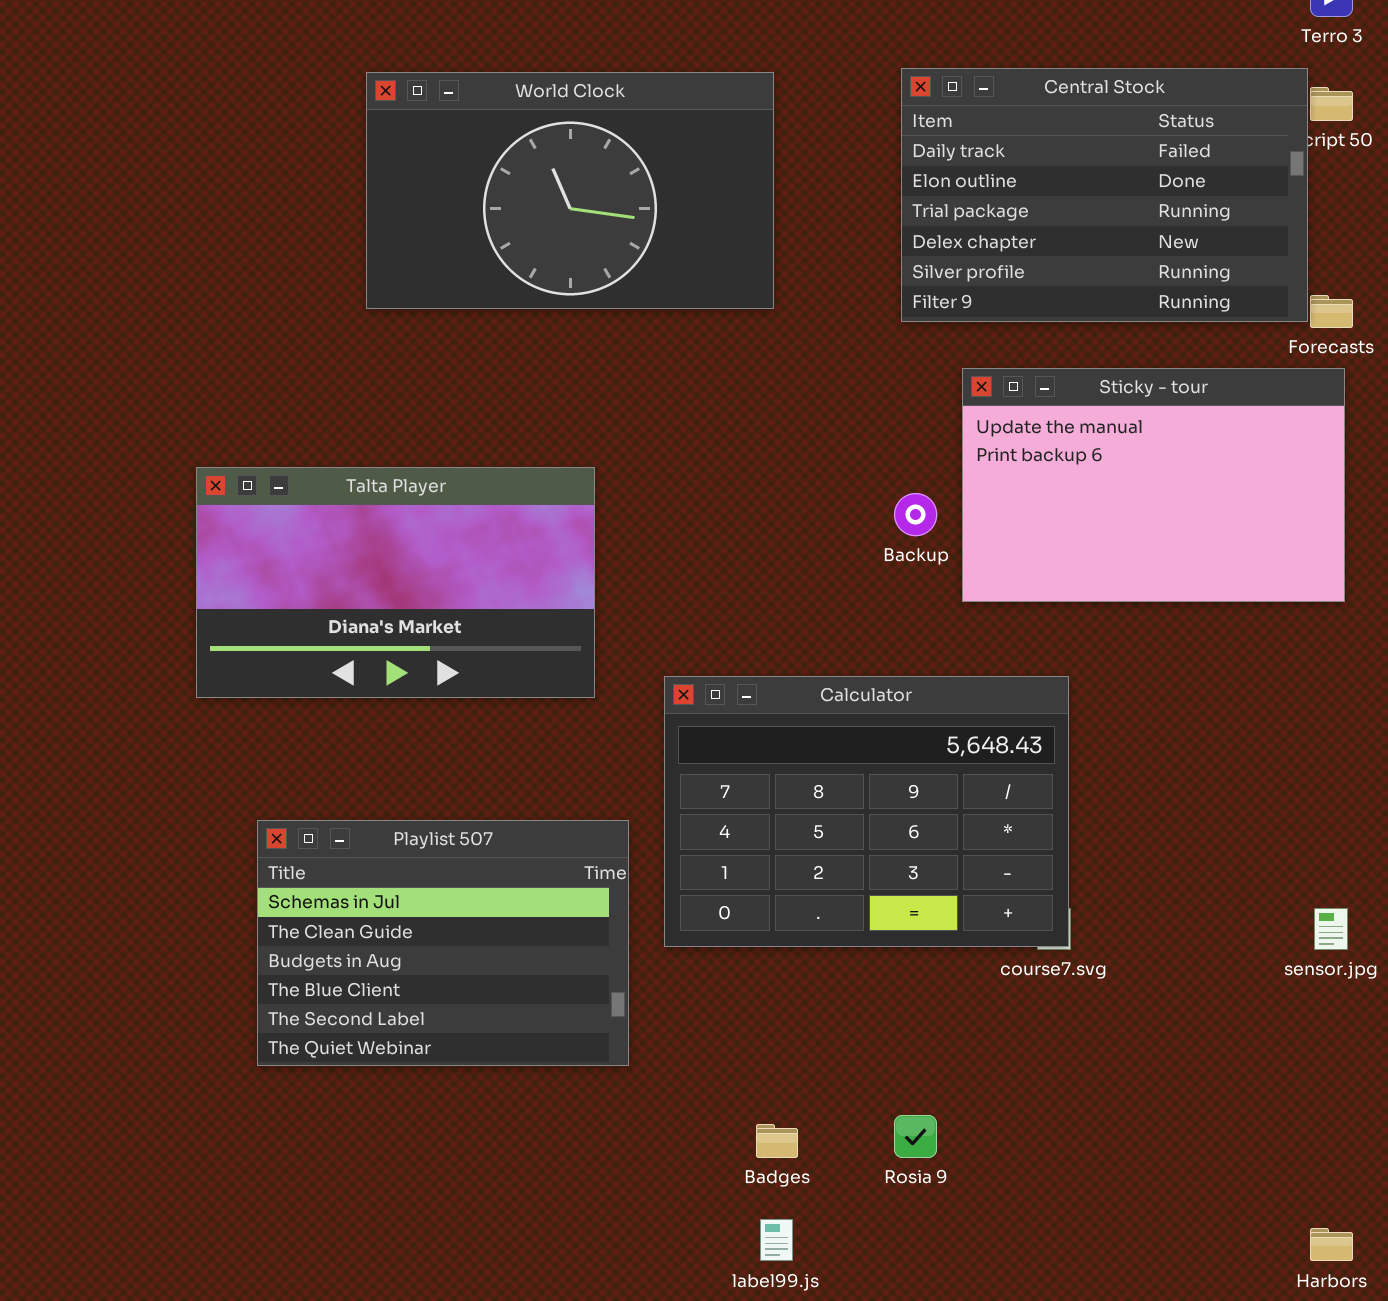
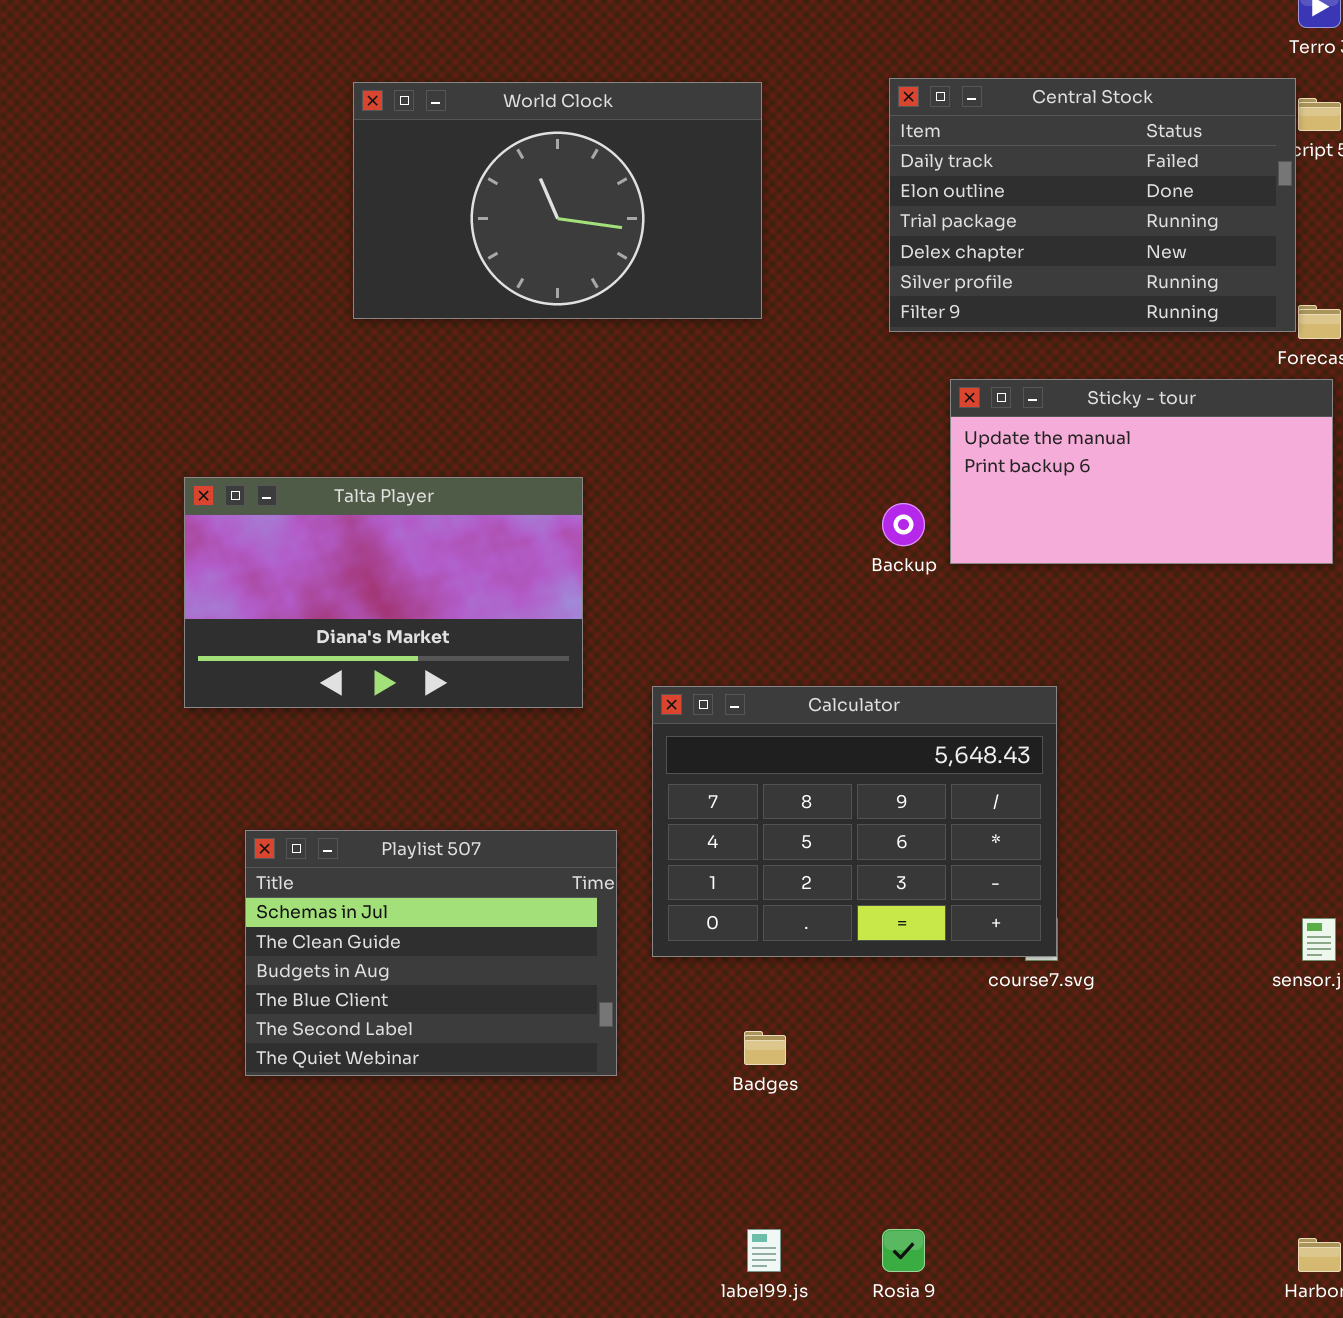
Sticky - tour: [962,368,1345,602] -> [950,379,1333,564], resized
Rosia 9: [894,1115,937,1158] -> [882,1229,925,1272], moved
Badges: [756,1124,798,1158] -> [744,1031,786,1065], moved

